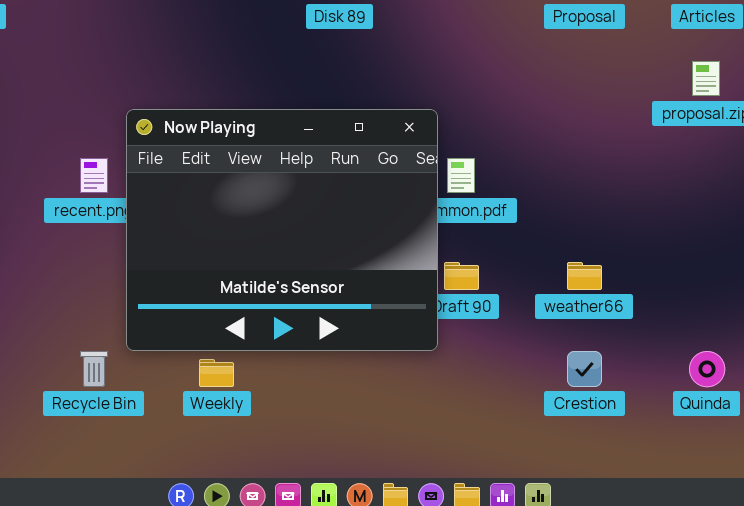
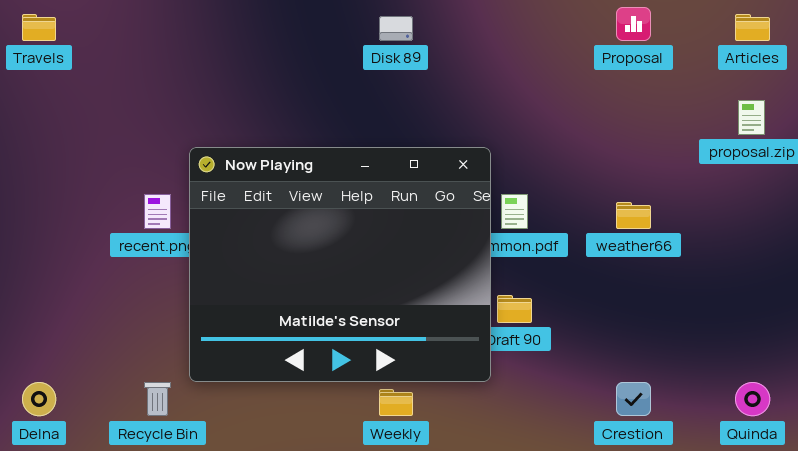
weather66: [567,262,602,290] -> [616,202,651,229], moved
Weekly: [199,359,234,387] -> [379,389,413,416], moved

